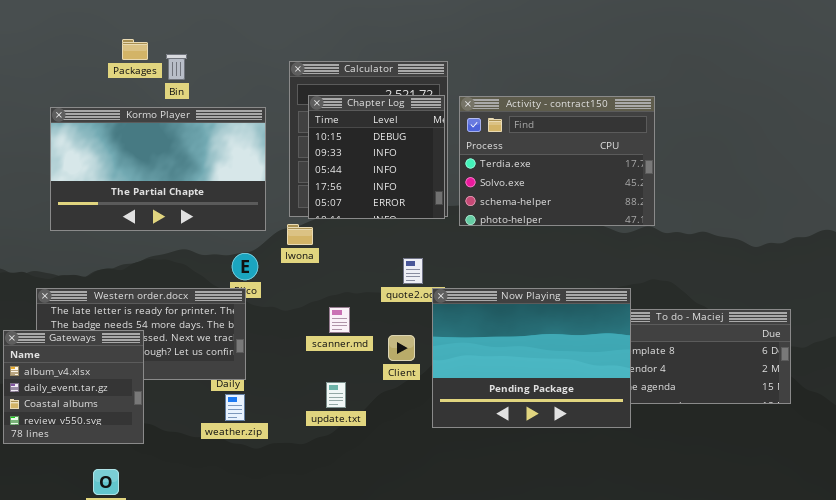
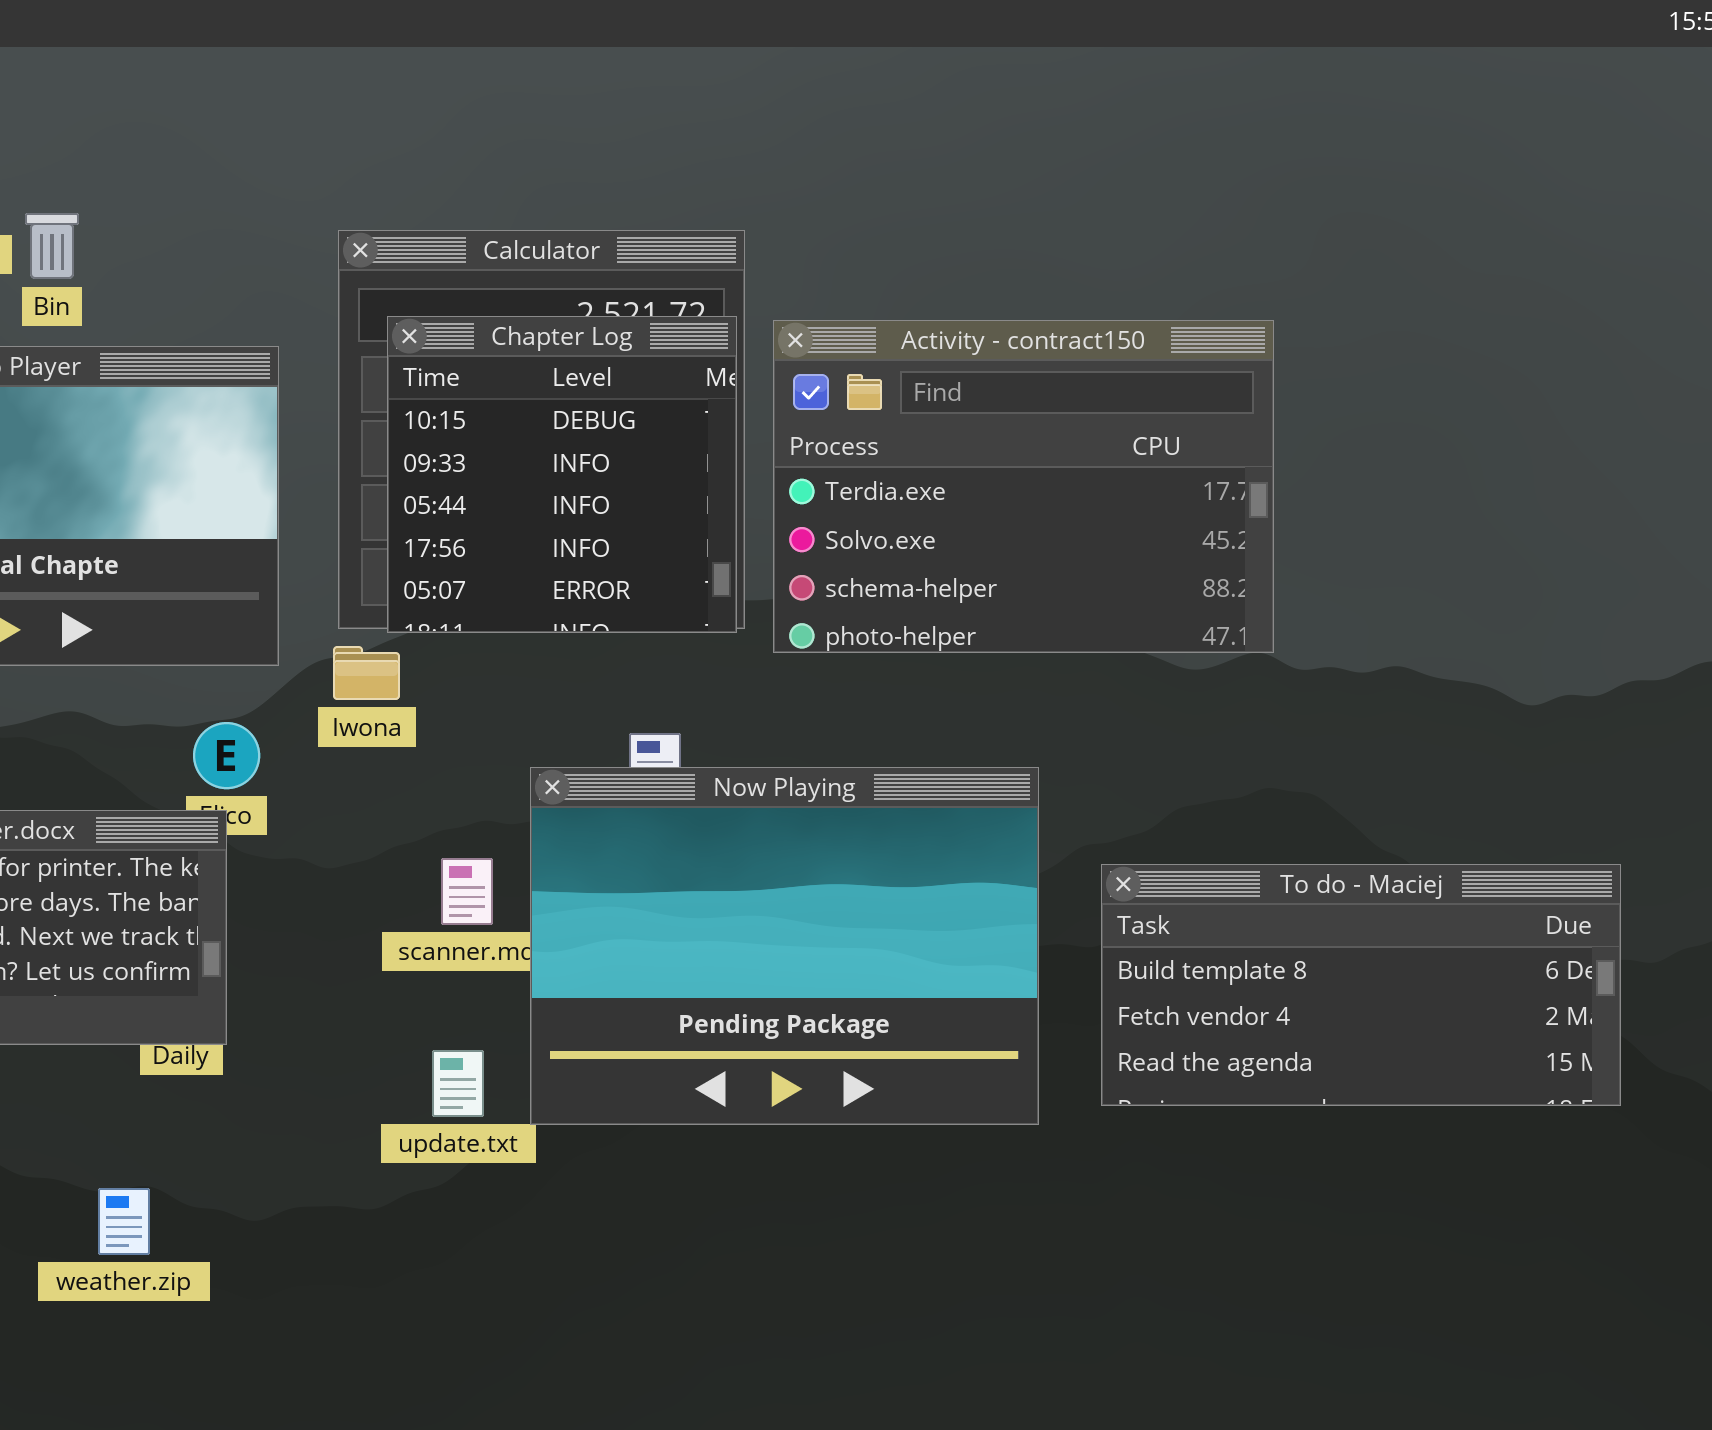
Now Playing: [432,288,631,428] -> [530,767,1039,1125], moved
weather.zip: [225,394,245,421] -> [98,1188,150,1255], moved

